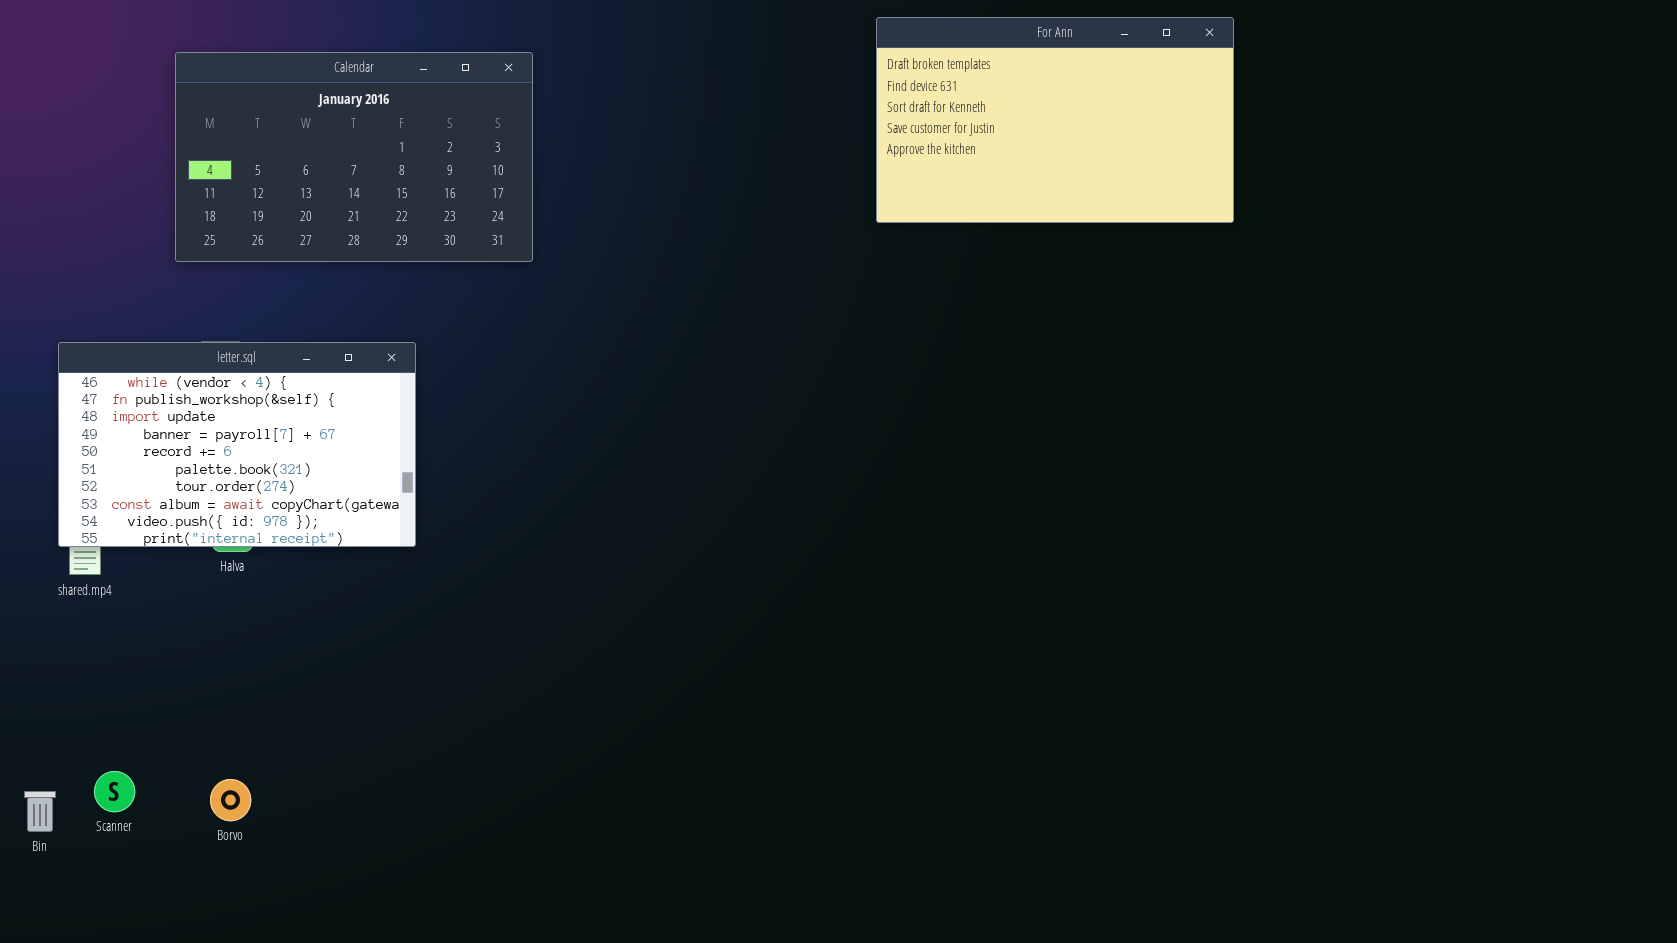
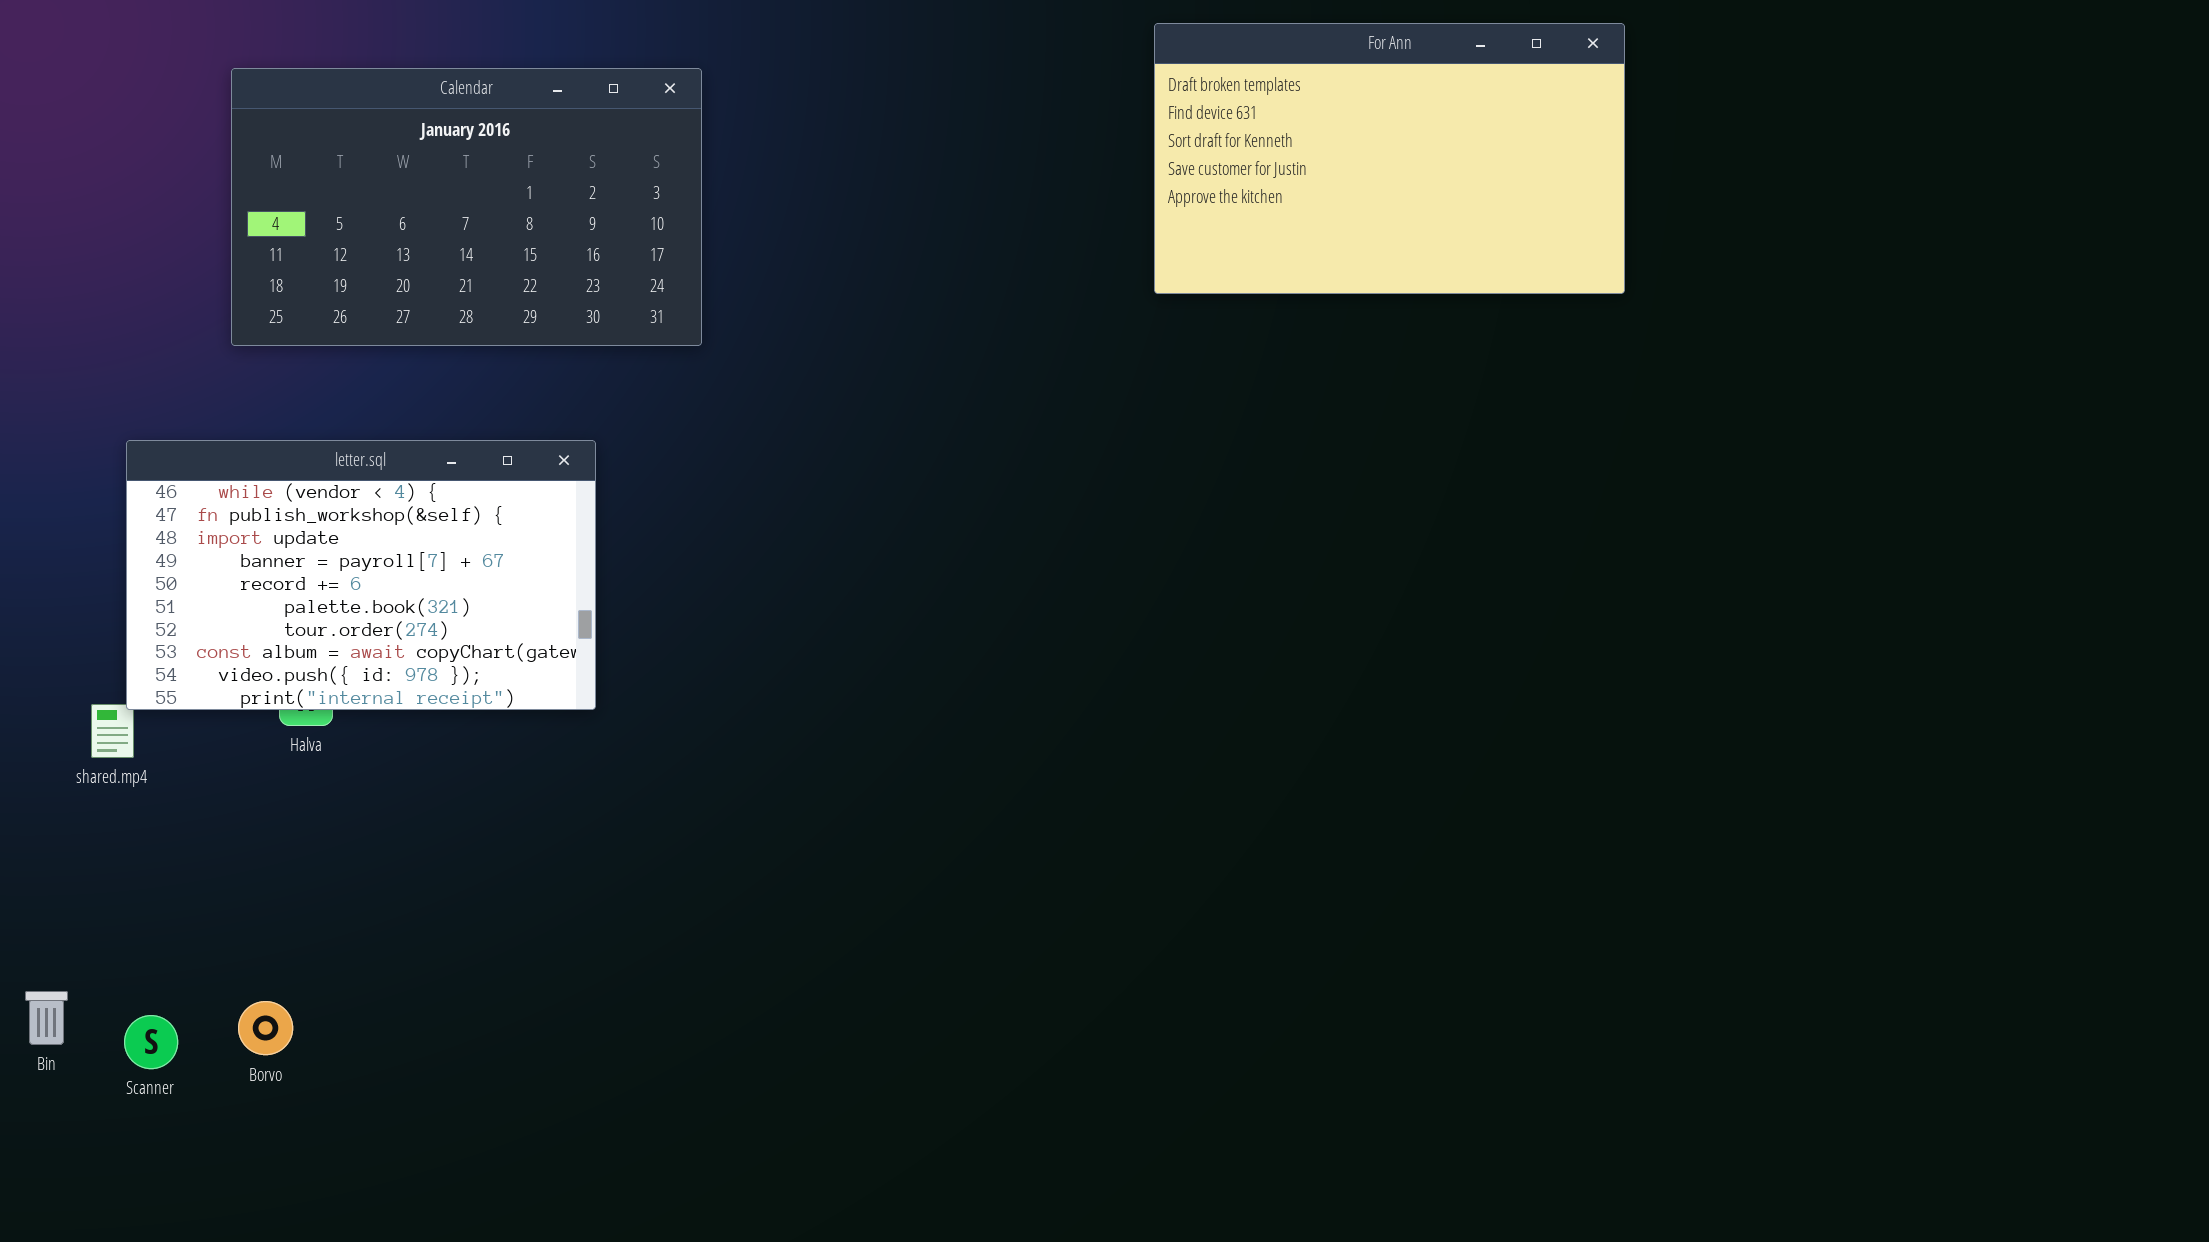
letter.sql: [58,342,416,547] -> [126,440,596,710], moved
Borvo: [210,779,251,821] -> [238,1001,293,1055], moved
Bin: [24,791,56,832] -> [25,991,68,1045], moved

